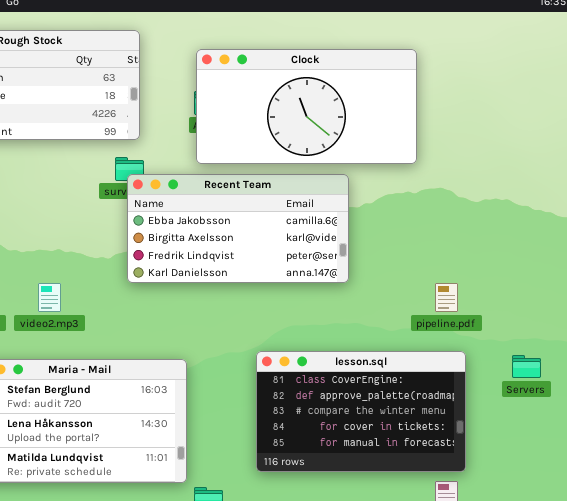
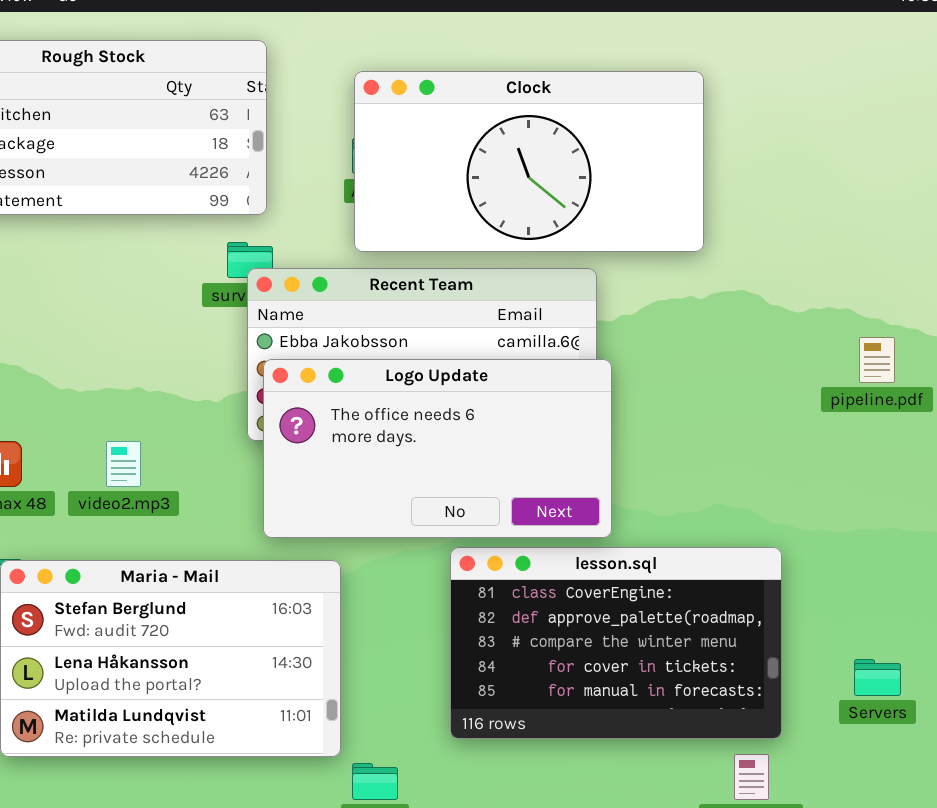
Logo Update: none -> [263,359,612,538], opened
pipeline.pdf: [435,283,458,312] -> [859,337,895,383], moved
Servers: [512,355,541,378] -> [854,659,901,696], moved

